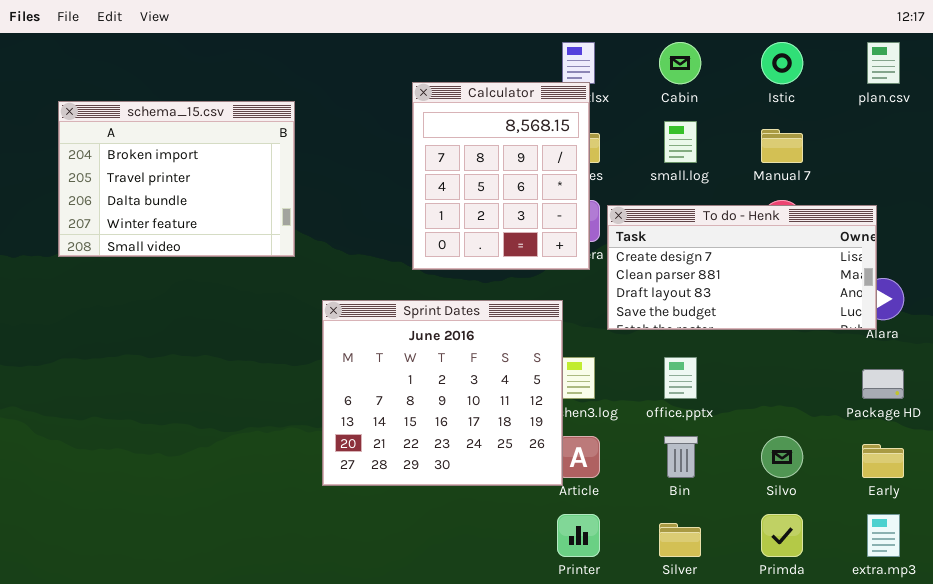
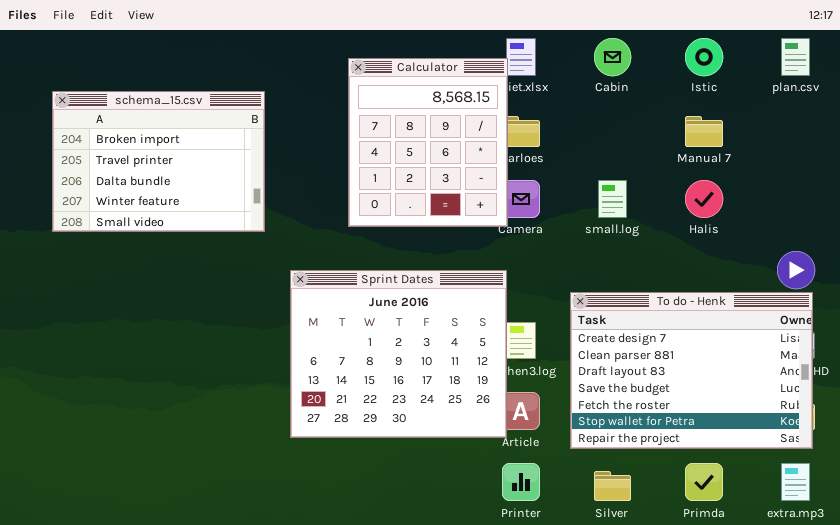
Calculator: [412,82,590,270] -> [348,58,508,227], moved
small.log: [664,121,697,163] -> [598,180,627,218], moved
To do - Henk: [607,205,877,330] -> [570,292,813,449], moved, resized

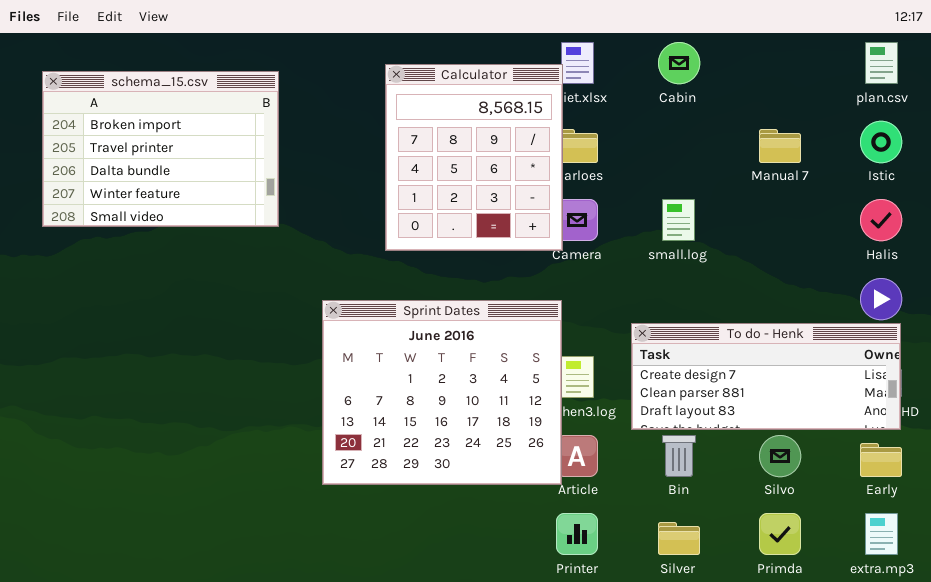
Istic: [685,38,723,76] -> [860,121,902,163], moved
schema_15.csv: [52,91,265,232] -> [42,71,279,227], moved
Halis: [685,180,723,218] -> [860,199,902,241], moved
To do - Henk: [570,292,813,449] -> [631,323,901,430], resized

